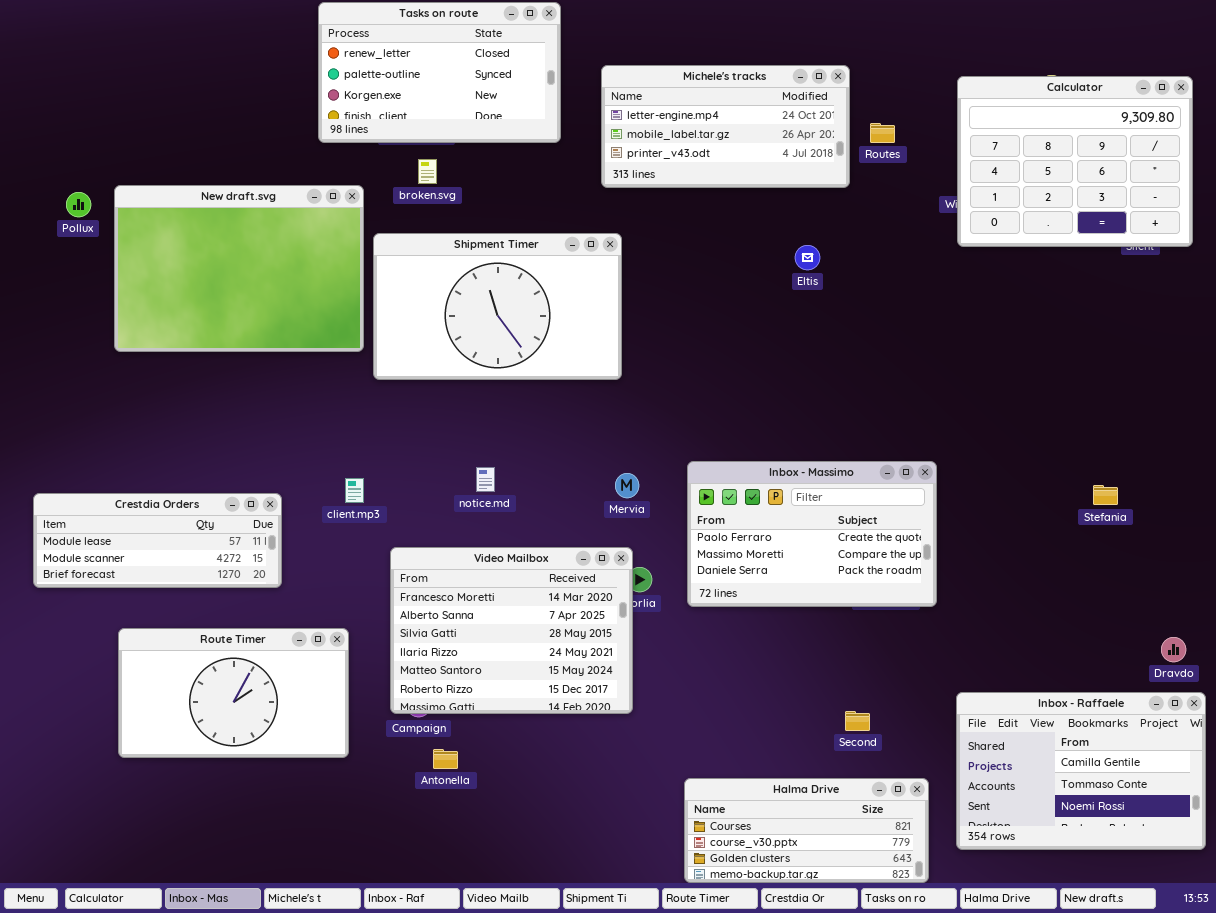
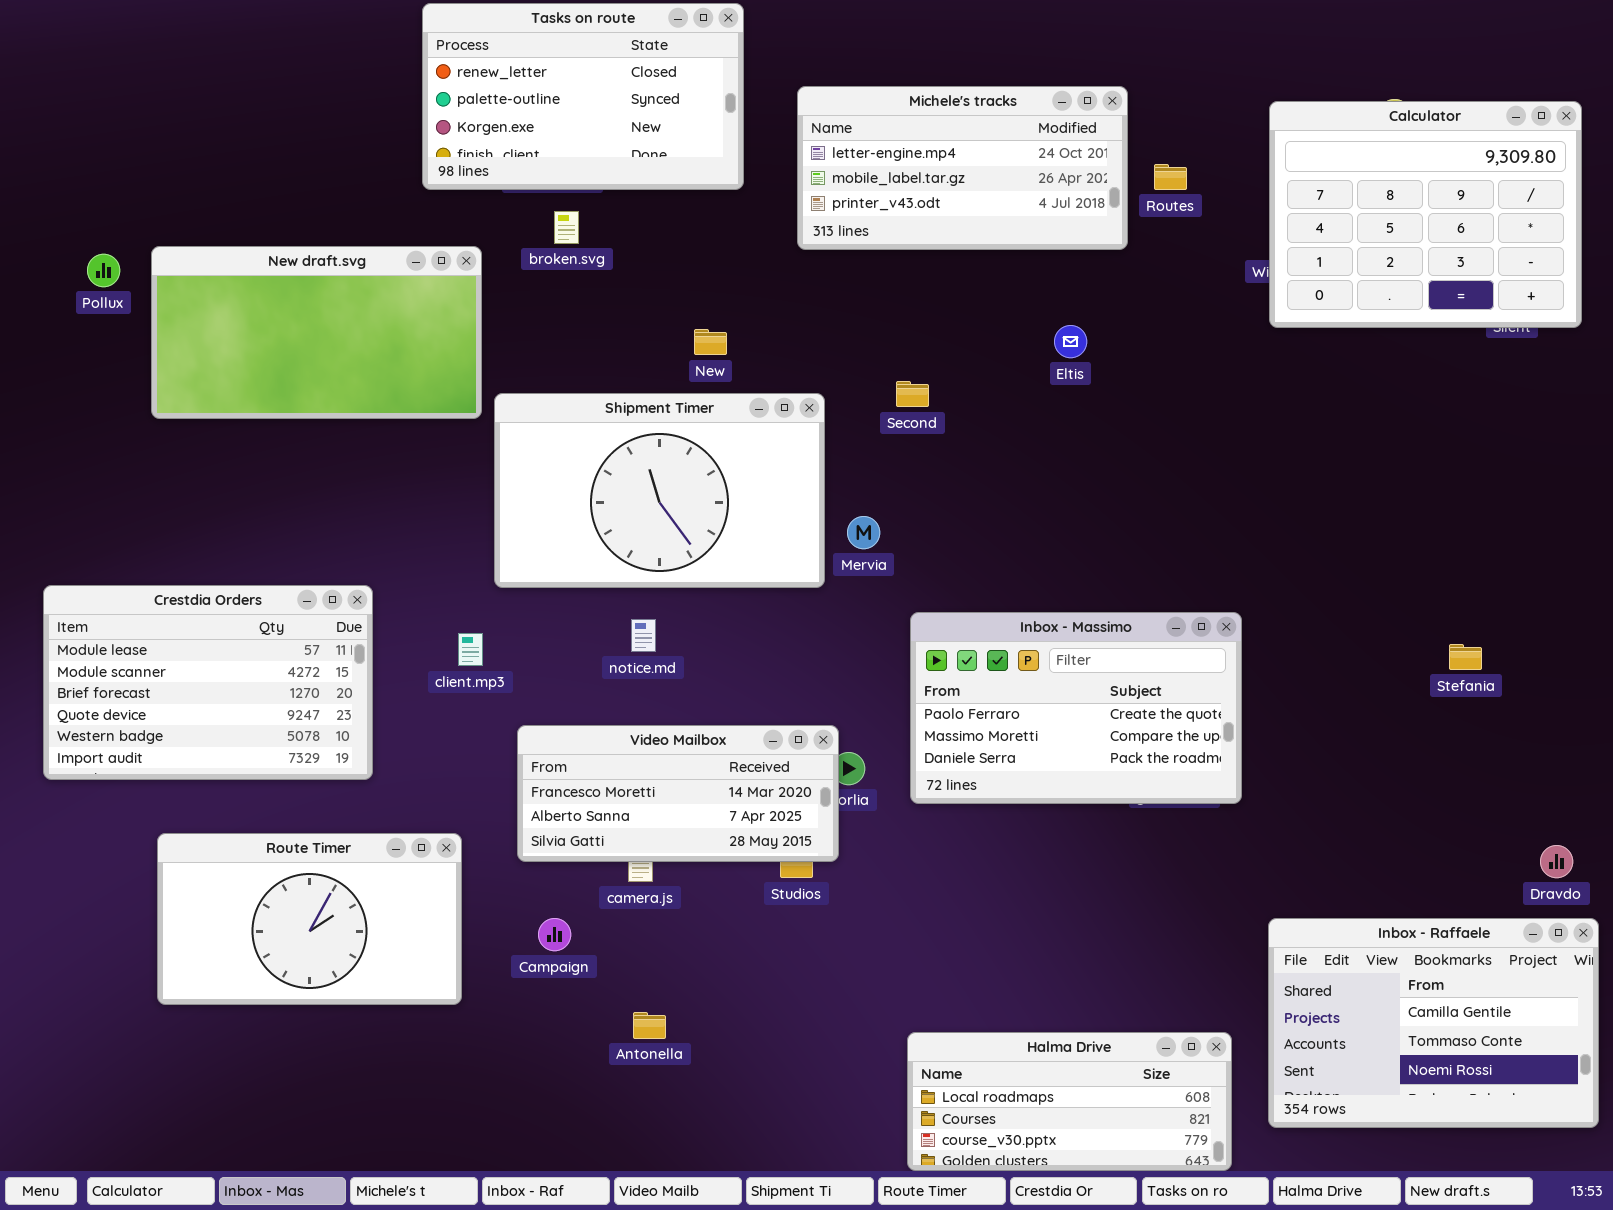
New draft.svg: [114,185,364,352] -> [151,246,482,419], resized
Shipment Timer: [373,233,622,380] -> [494,393,825,588], moved
Mervia: [615,473,639,498] -> [847,516,880,549], moved
Crestdia Orders: [33,493,282,588] -> [43,585,373,780], resized
Video Mailbox: [390,547,633,714] -> [517,725,839,862], resized
Second: [845,711,870,731] -> [896,381,929,407], moved
Antonella: [433,749,458,769] -> [633,1012,666,1039], moved
Halma Drive: [684,778,929,883] -> [907,1032,1232,1171], scrolled up 1 row

